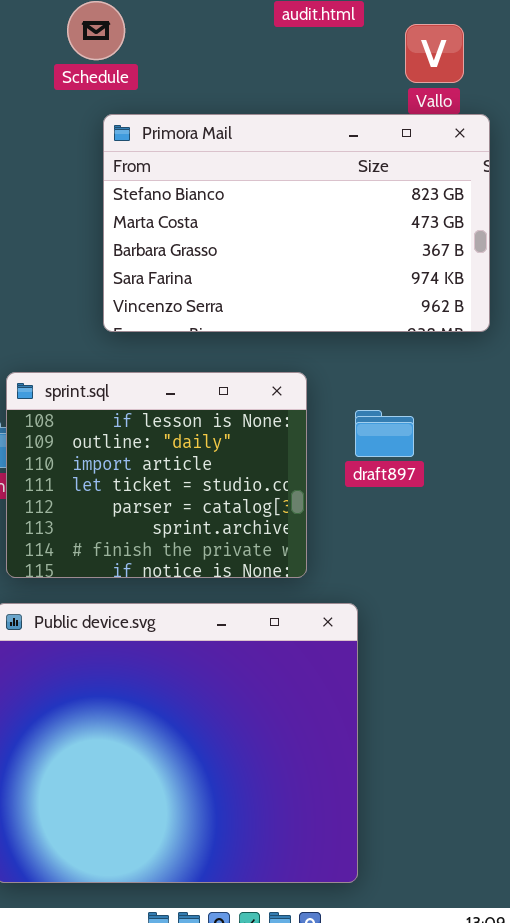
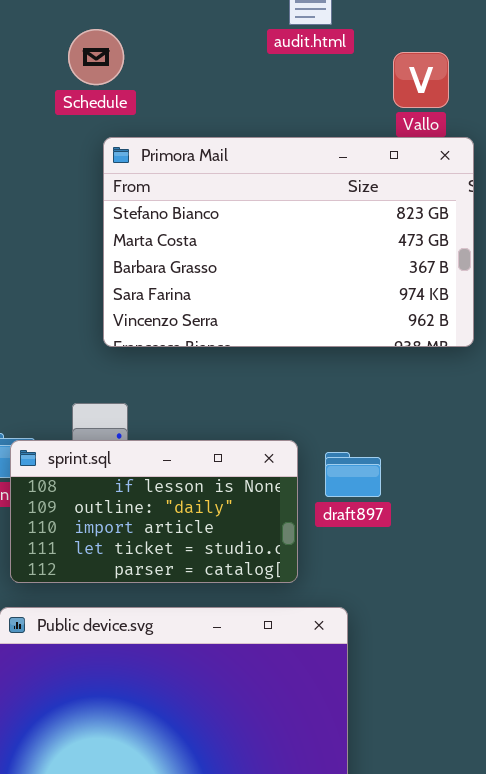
sprint.sql: [6,372,307,578] -> [10,440,298,583], resized
draft897: [355,410,414,457] -> [325,452,381,497], moved

